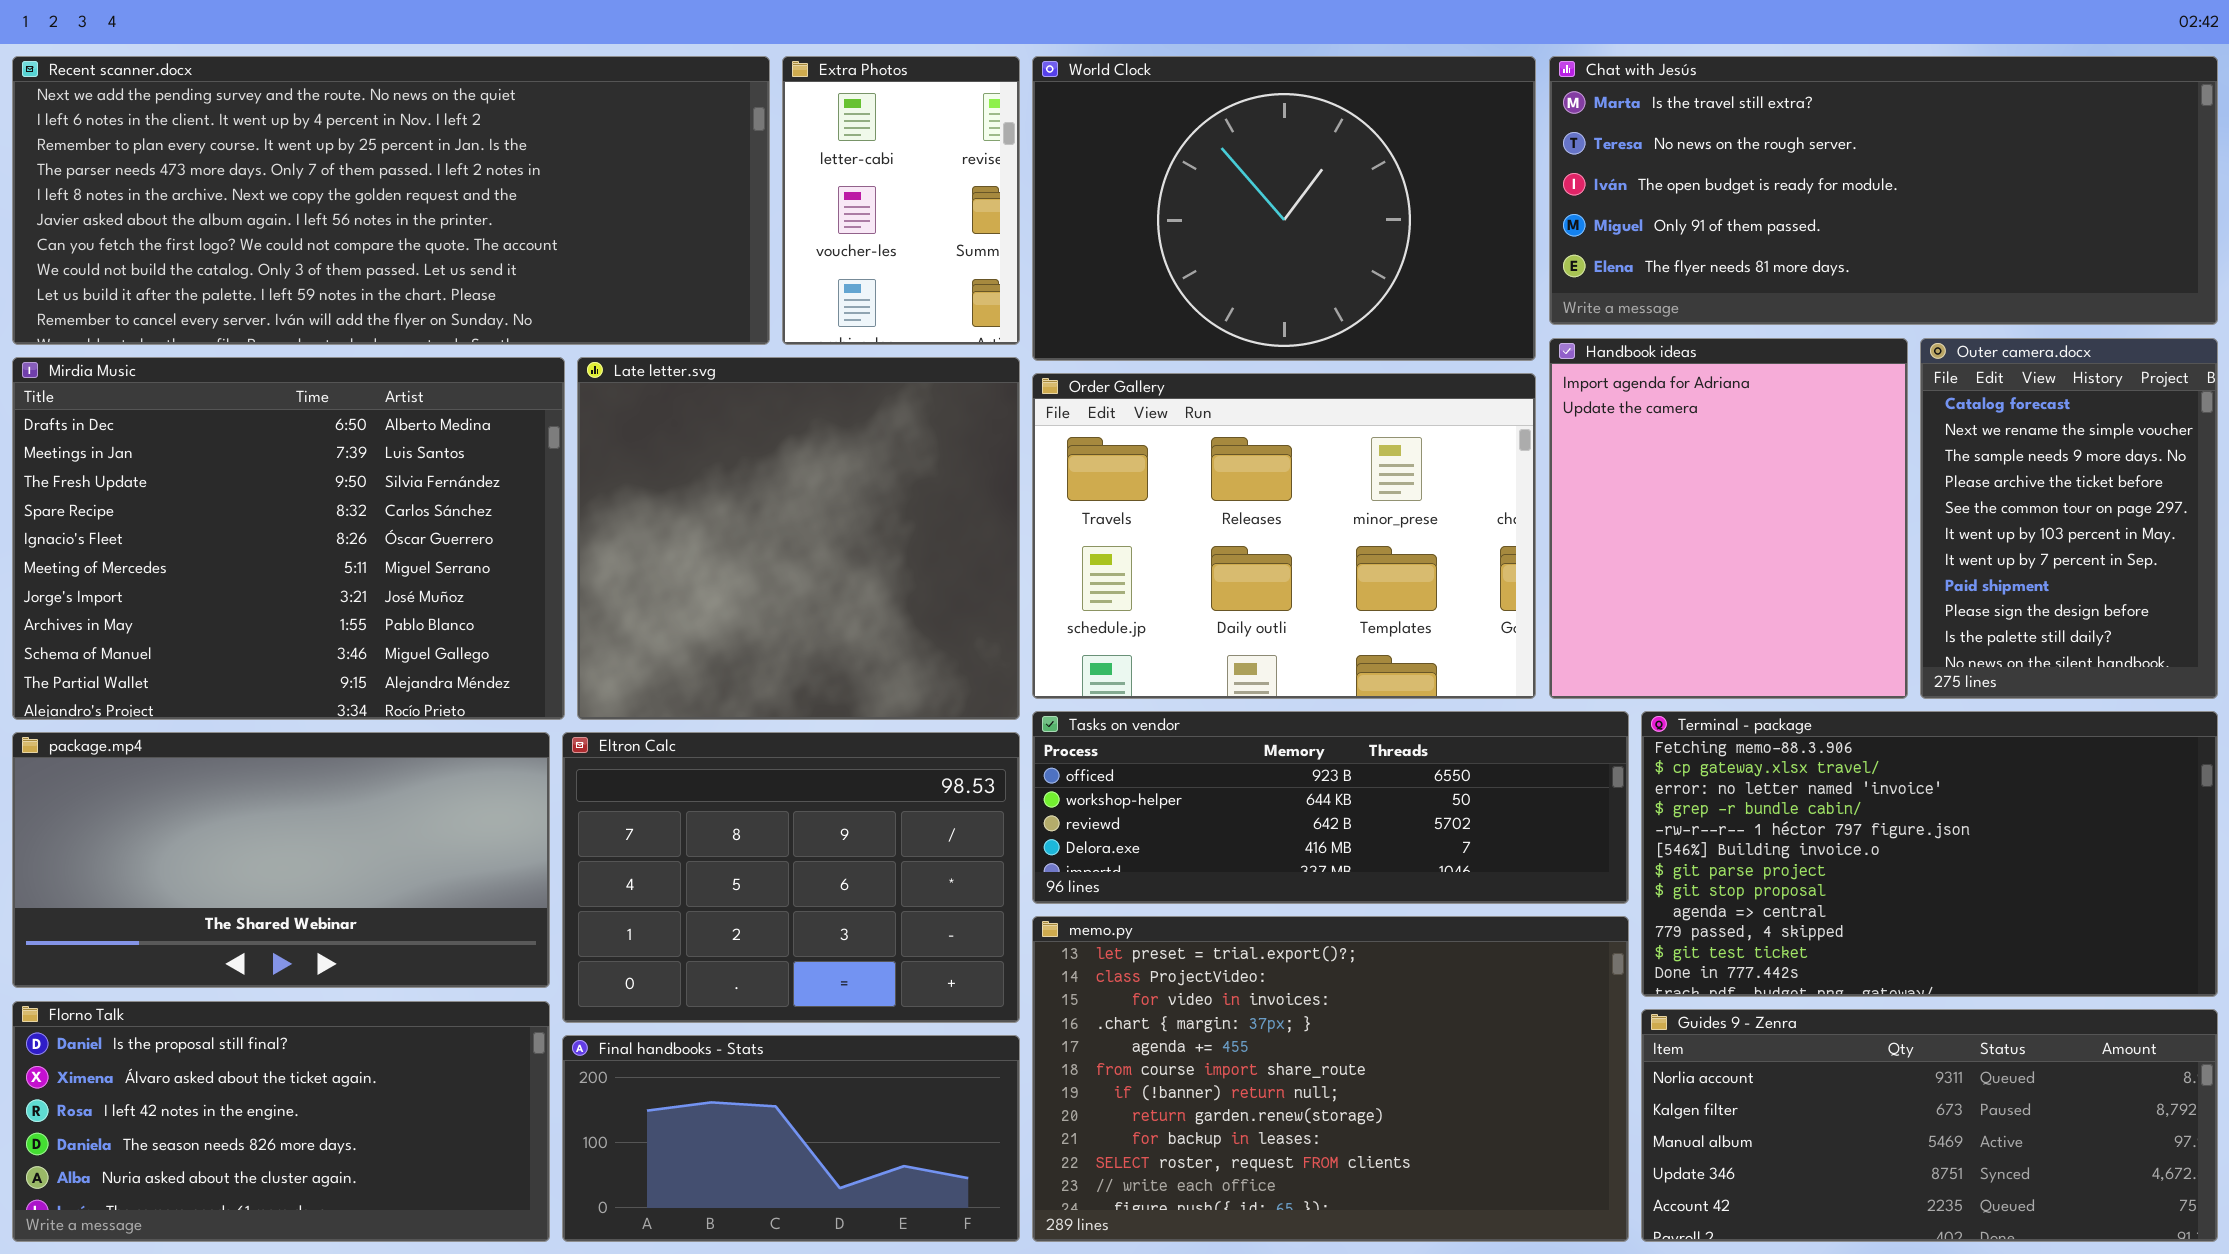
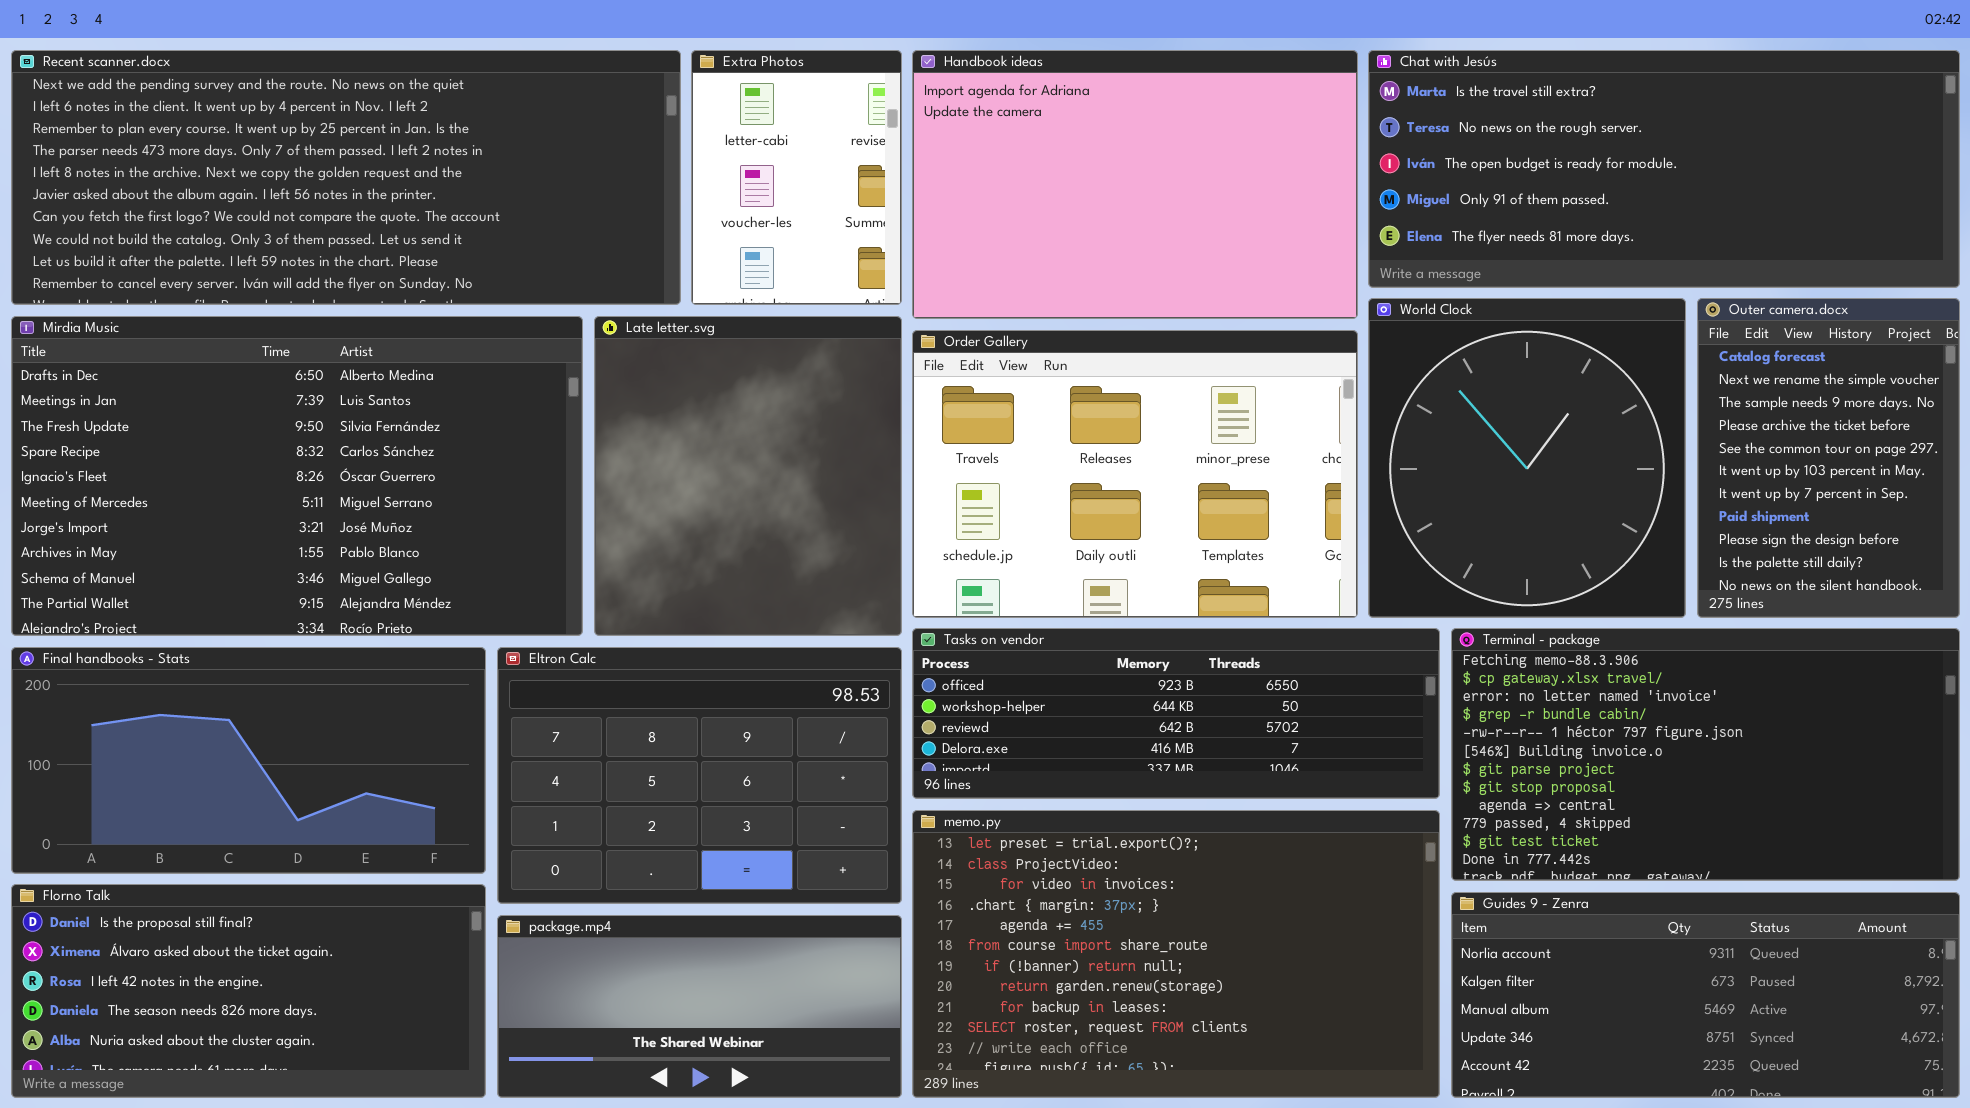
World Clock: [1032,56,1536,361] -> [1368,298,1686,618], moved, resized
Handbook ideas: [1549,338,1908,699] -> [912,50,1358,319], moved, resized
Mirdia Music: [12,357,565,720] -> [11,316,583,636], resized
Late letter.svg: [577,357,1020,720] -> [594,316,902,636], resized
package.mp4: [12,732,550,988] -> [497,915,902,1098], moved, resized
Final handbooks - Stats: [562,1035,1020,1242] -> [11,647,486,874], moved, resized

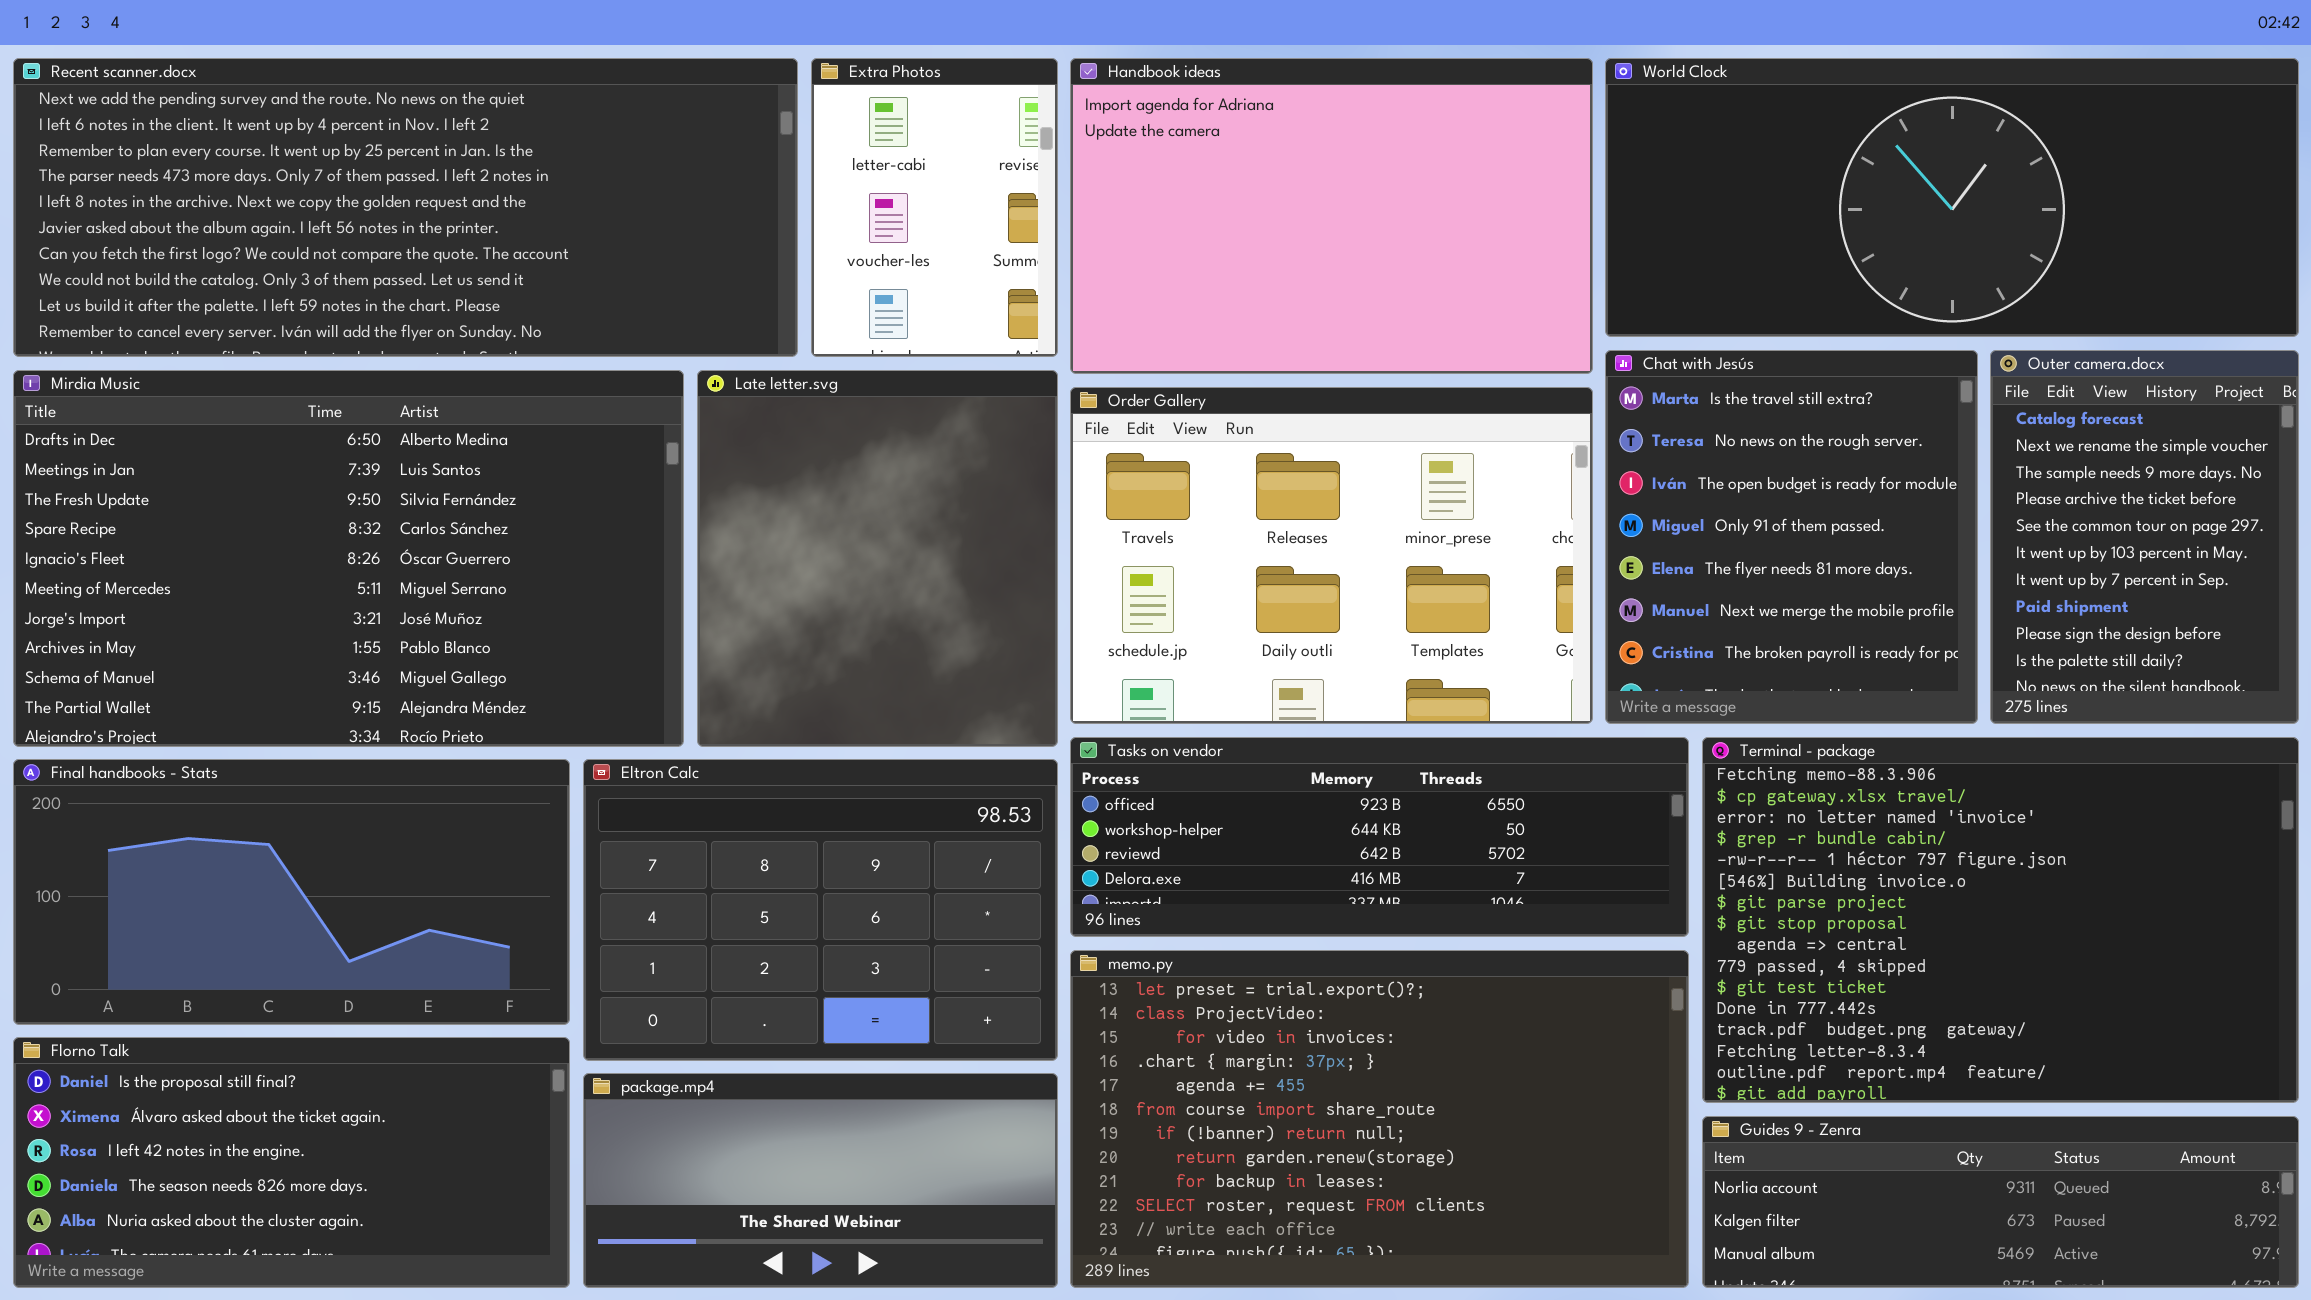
Chat with Jesús: [1368,50,1960,288] -> [1605,350,1978,724], moved, resized
World Clock: [1368,298,1686,618] -> [1605,58,2299,337], moved, resized
Terminal - package: [1451,628,1960,881] -> [1702,737,2299,1103], resized
Guides 9 - Zenra: [1451,892,1960,1098] -> [1702,1116,2299,1288], resized

